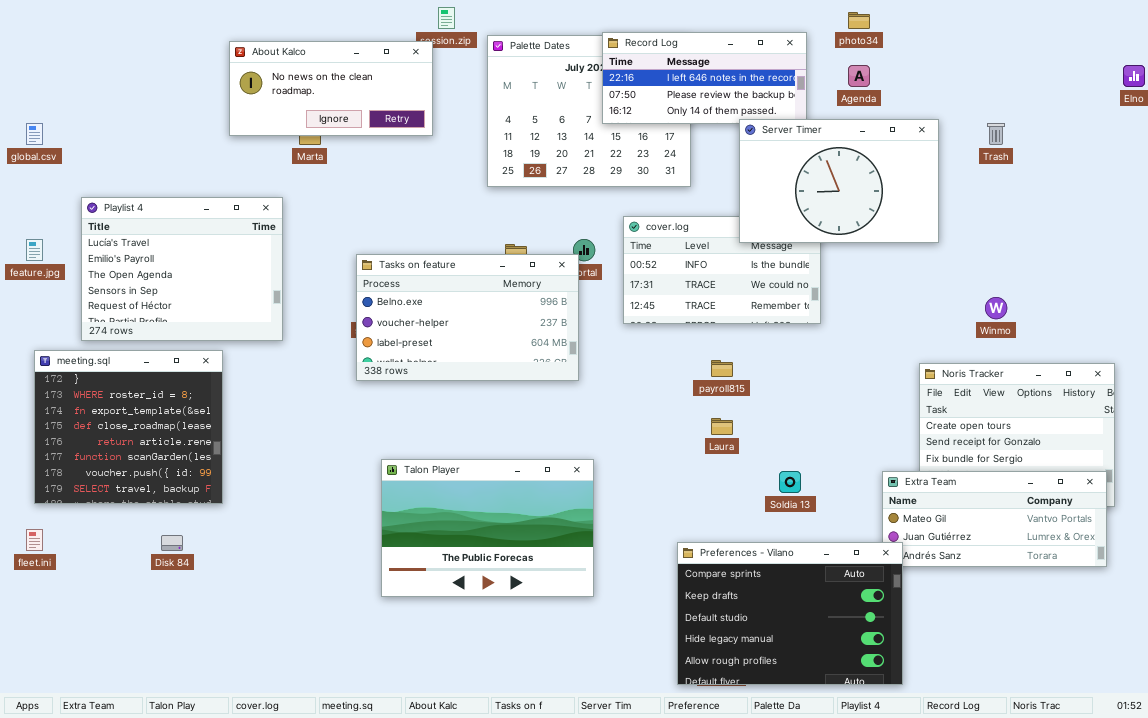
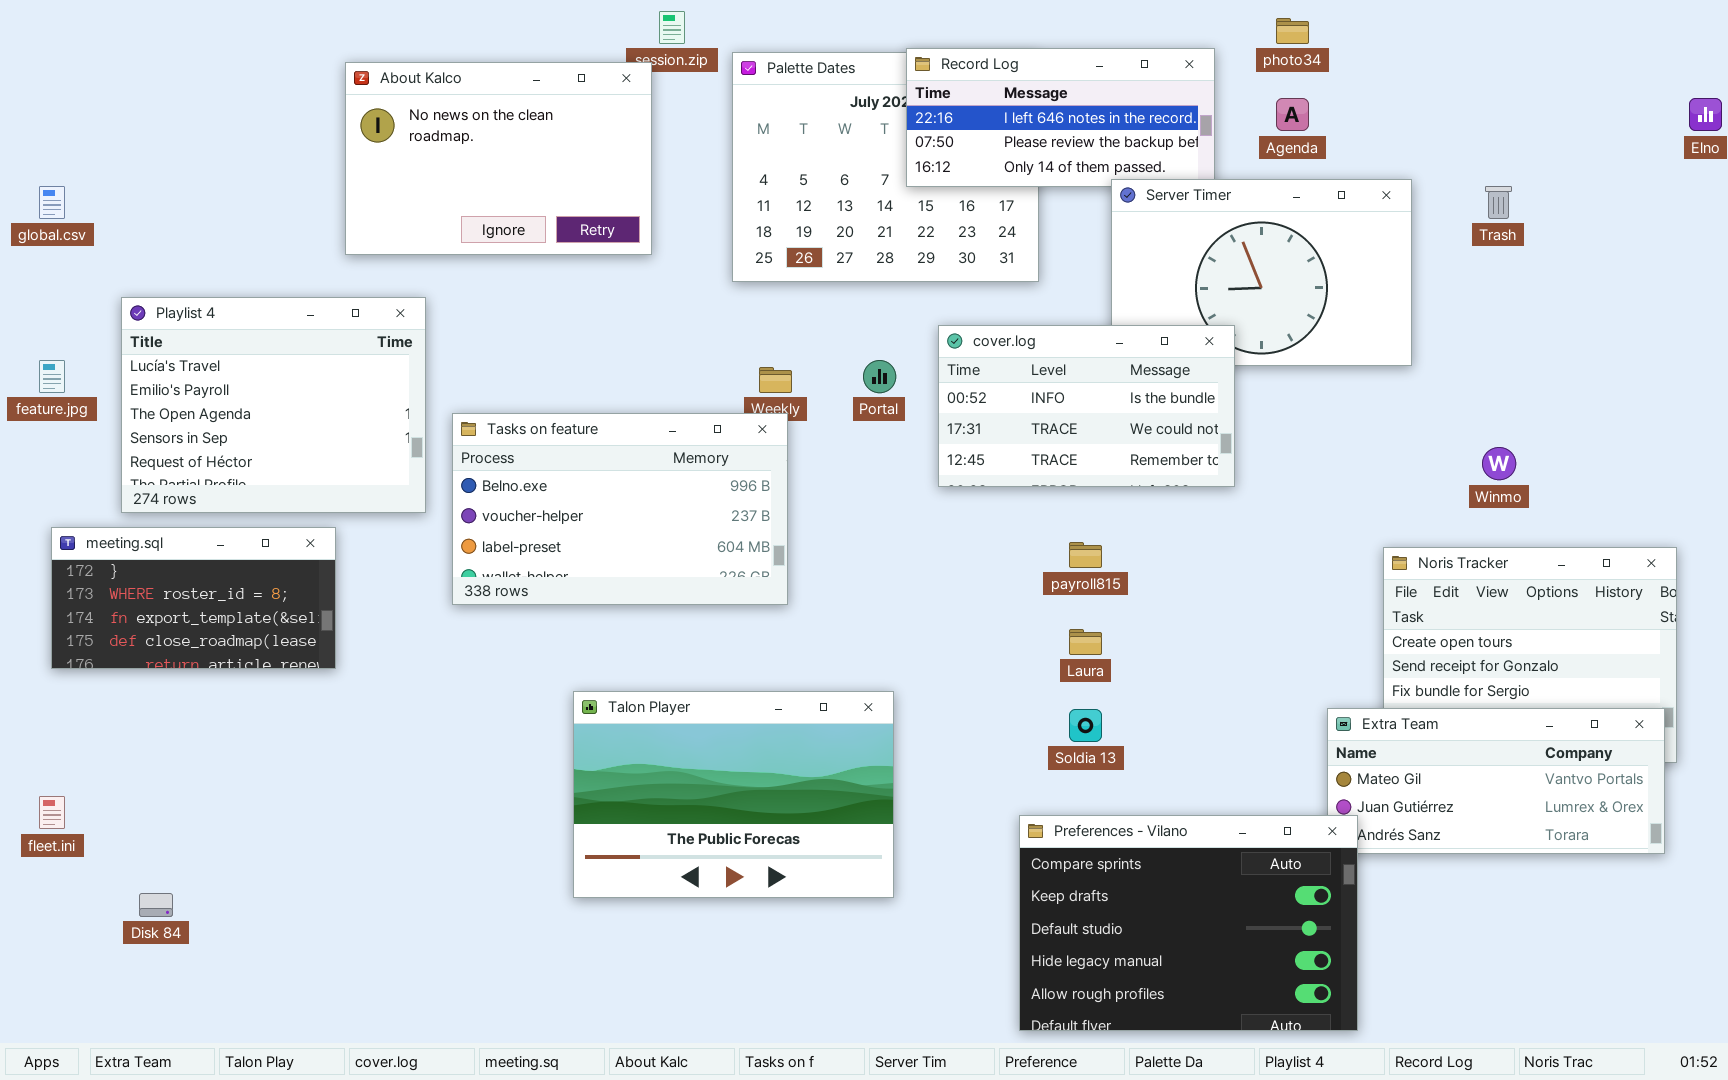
About Kalco: [229,41,433,136] -> [345,62,652,255], resized
cover.log: [623,216,821,324] -> [938,325,1235,487], raised
Tasks on feature: [356,254,579,381] -> [452,413,788,605], moved
meeting.sql: [34,350,223,504] -> [51,527,336,669], resized
Soldia 13: [779,471,801,493] -> [1069,709,1102,742], moved
Disk 84: [161,535,183,551] -> [139,893,173,917], moved

